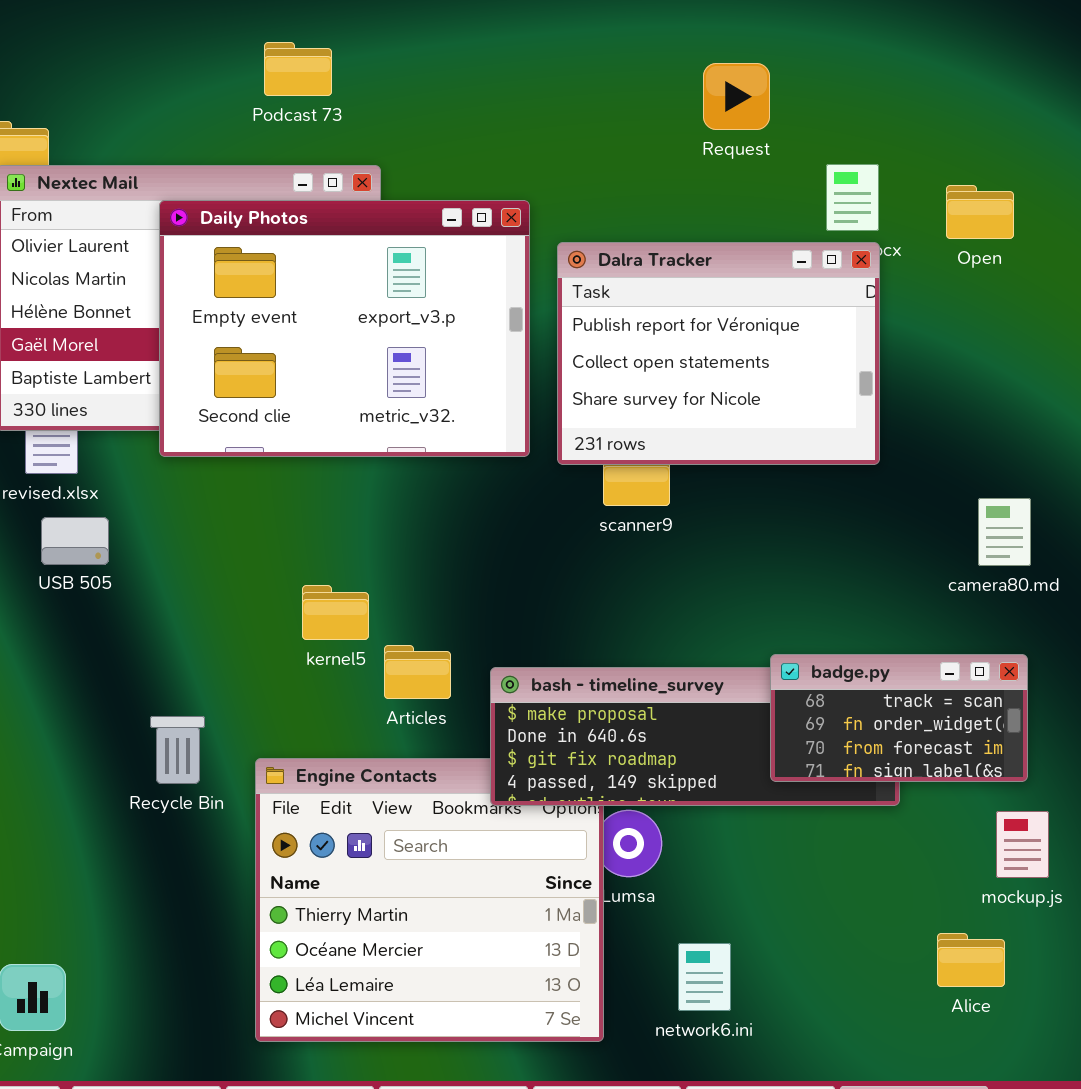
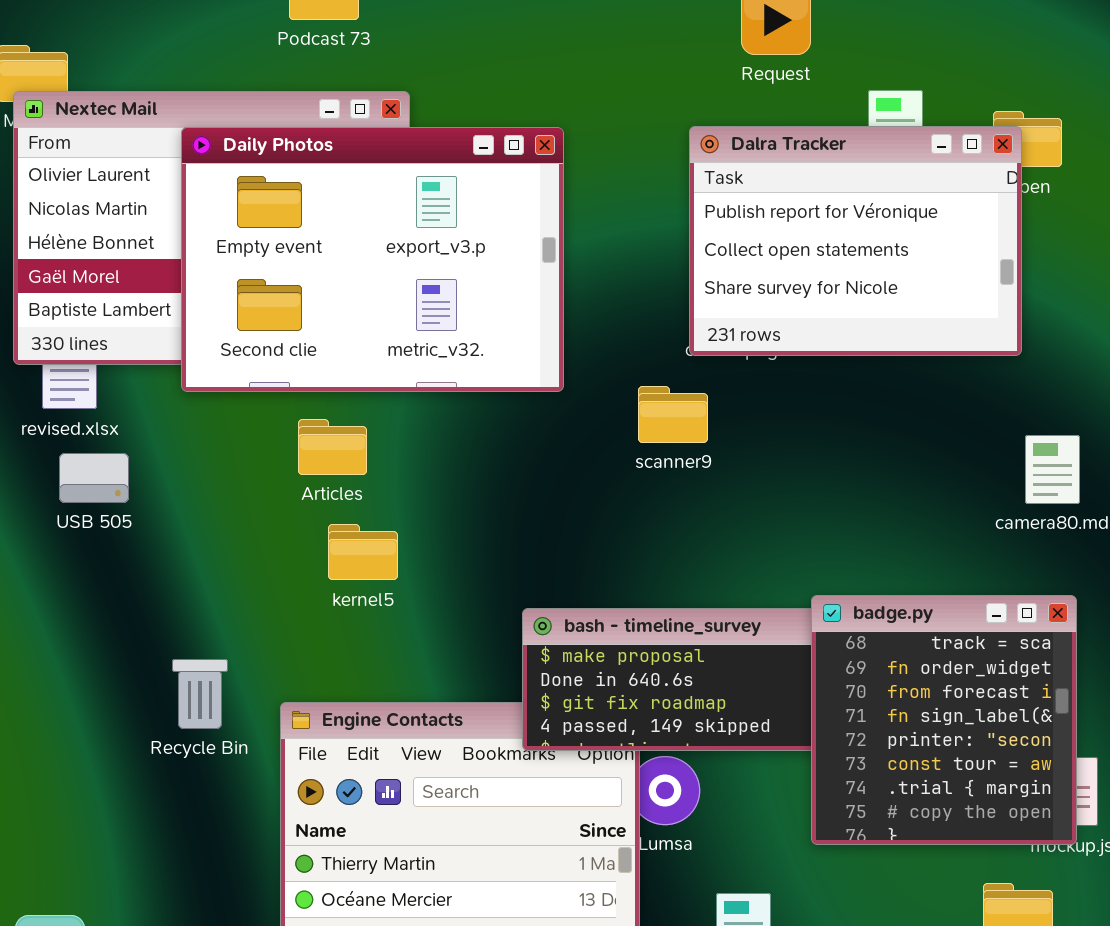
Dalra Tracker: [557,242,880,465] -> [689,126,1022,356], moved
Articles: [384,645,451,699] -> [298,419,367,475], moved
badge.py: [770,654,1028,782] -> [811,595,1077,845], resized

